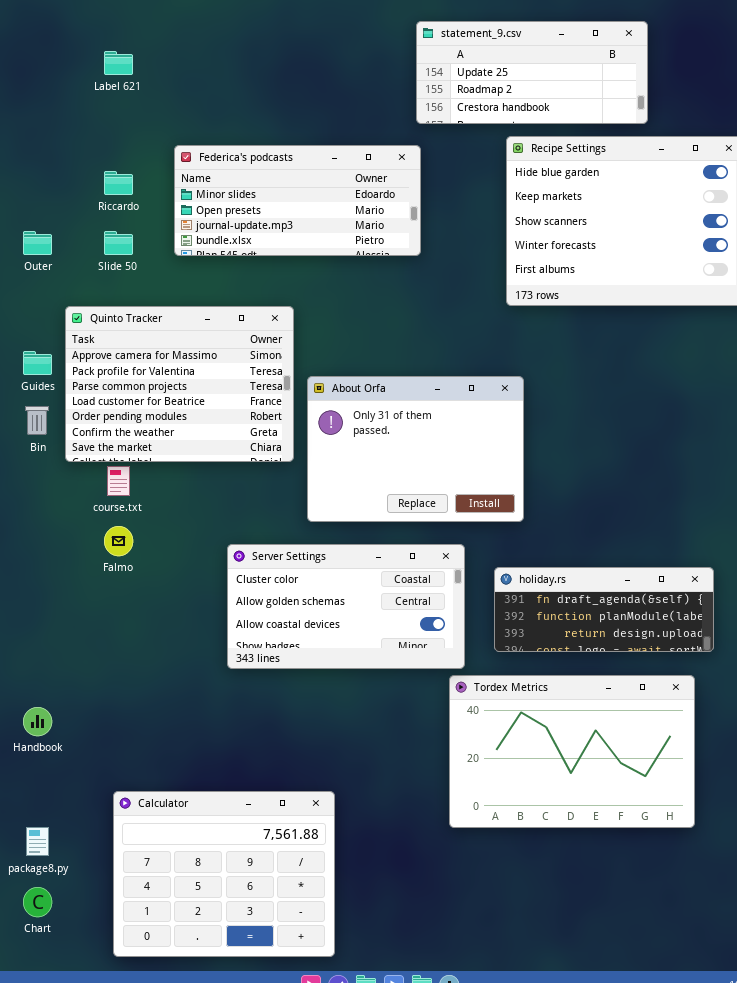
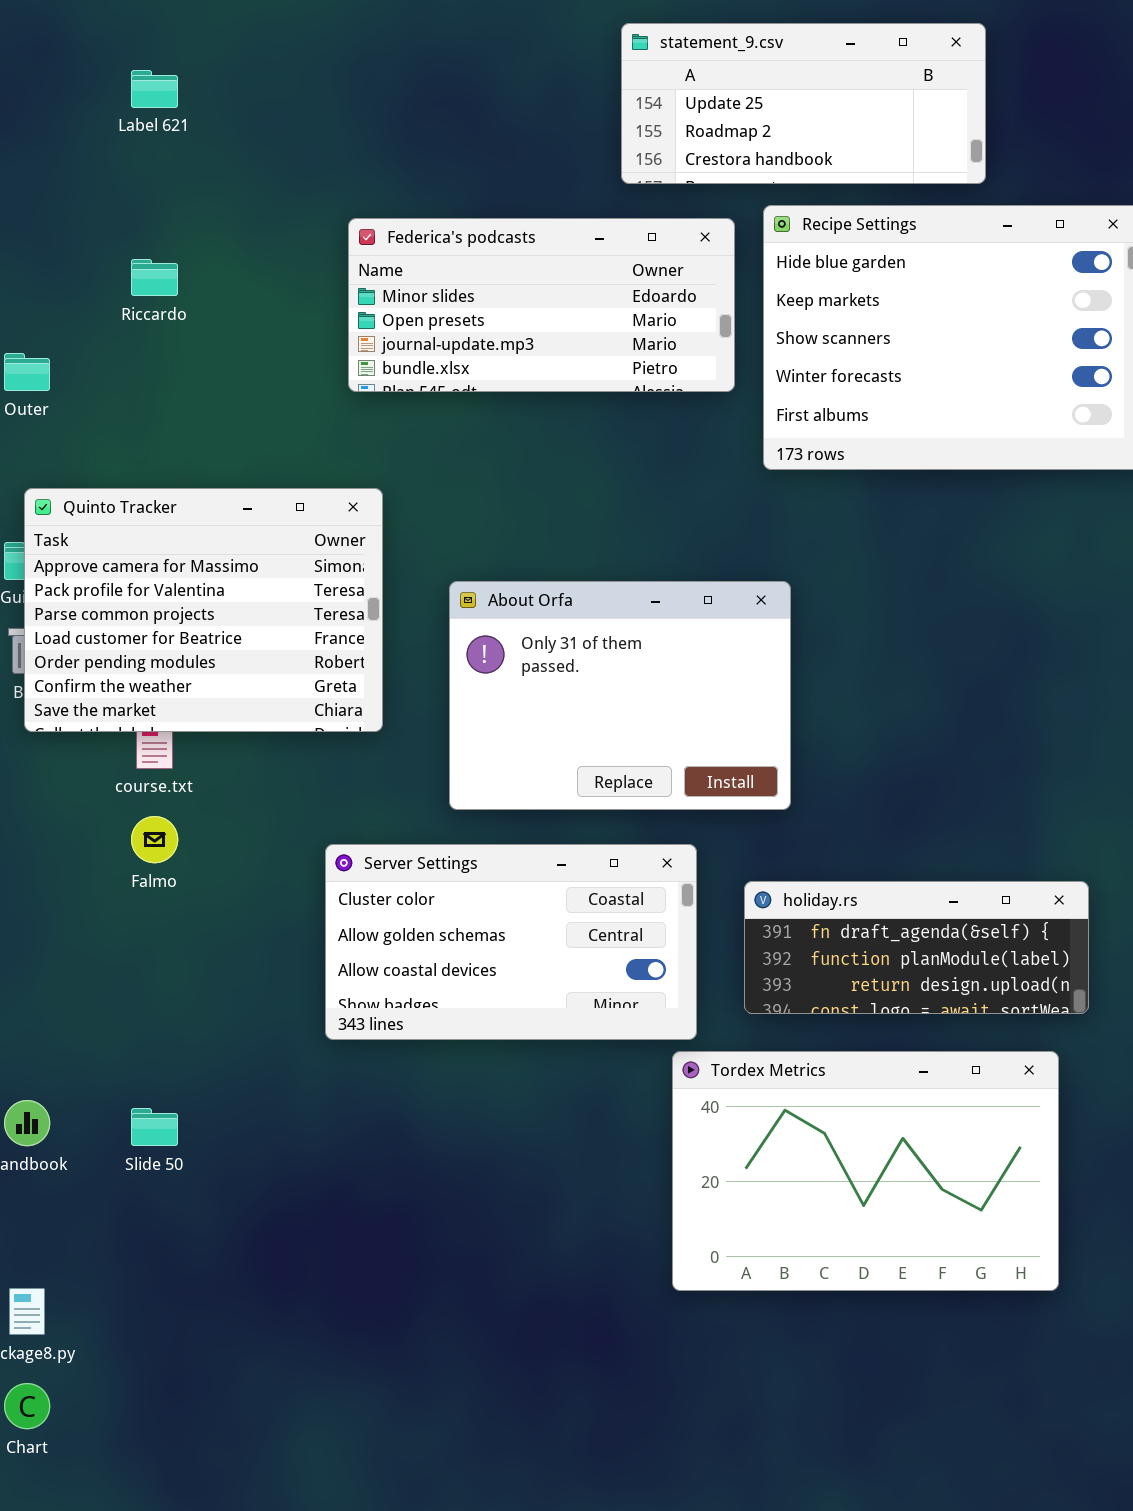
Federica's podcasts: [174,145,421,256] -> [348,218,735,392], moved
Slide 50: [104,231,133,255] -> [131,1108,178,1146], moved
Quinto Tracker: [65,306,294,462] -> [24,488,383,732], moved
Calculator: [113,791,335,957] -> none, closed

